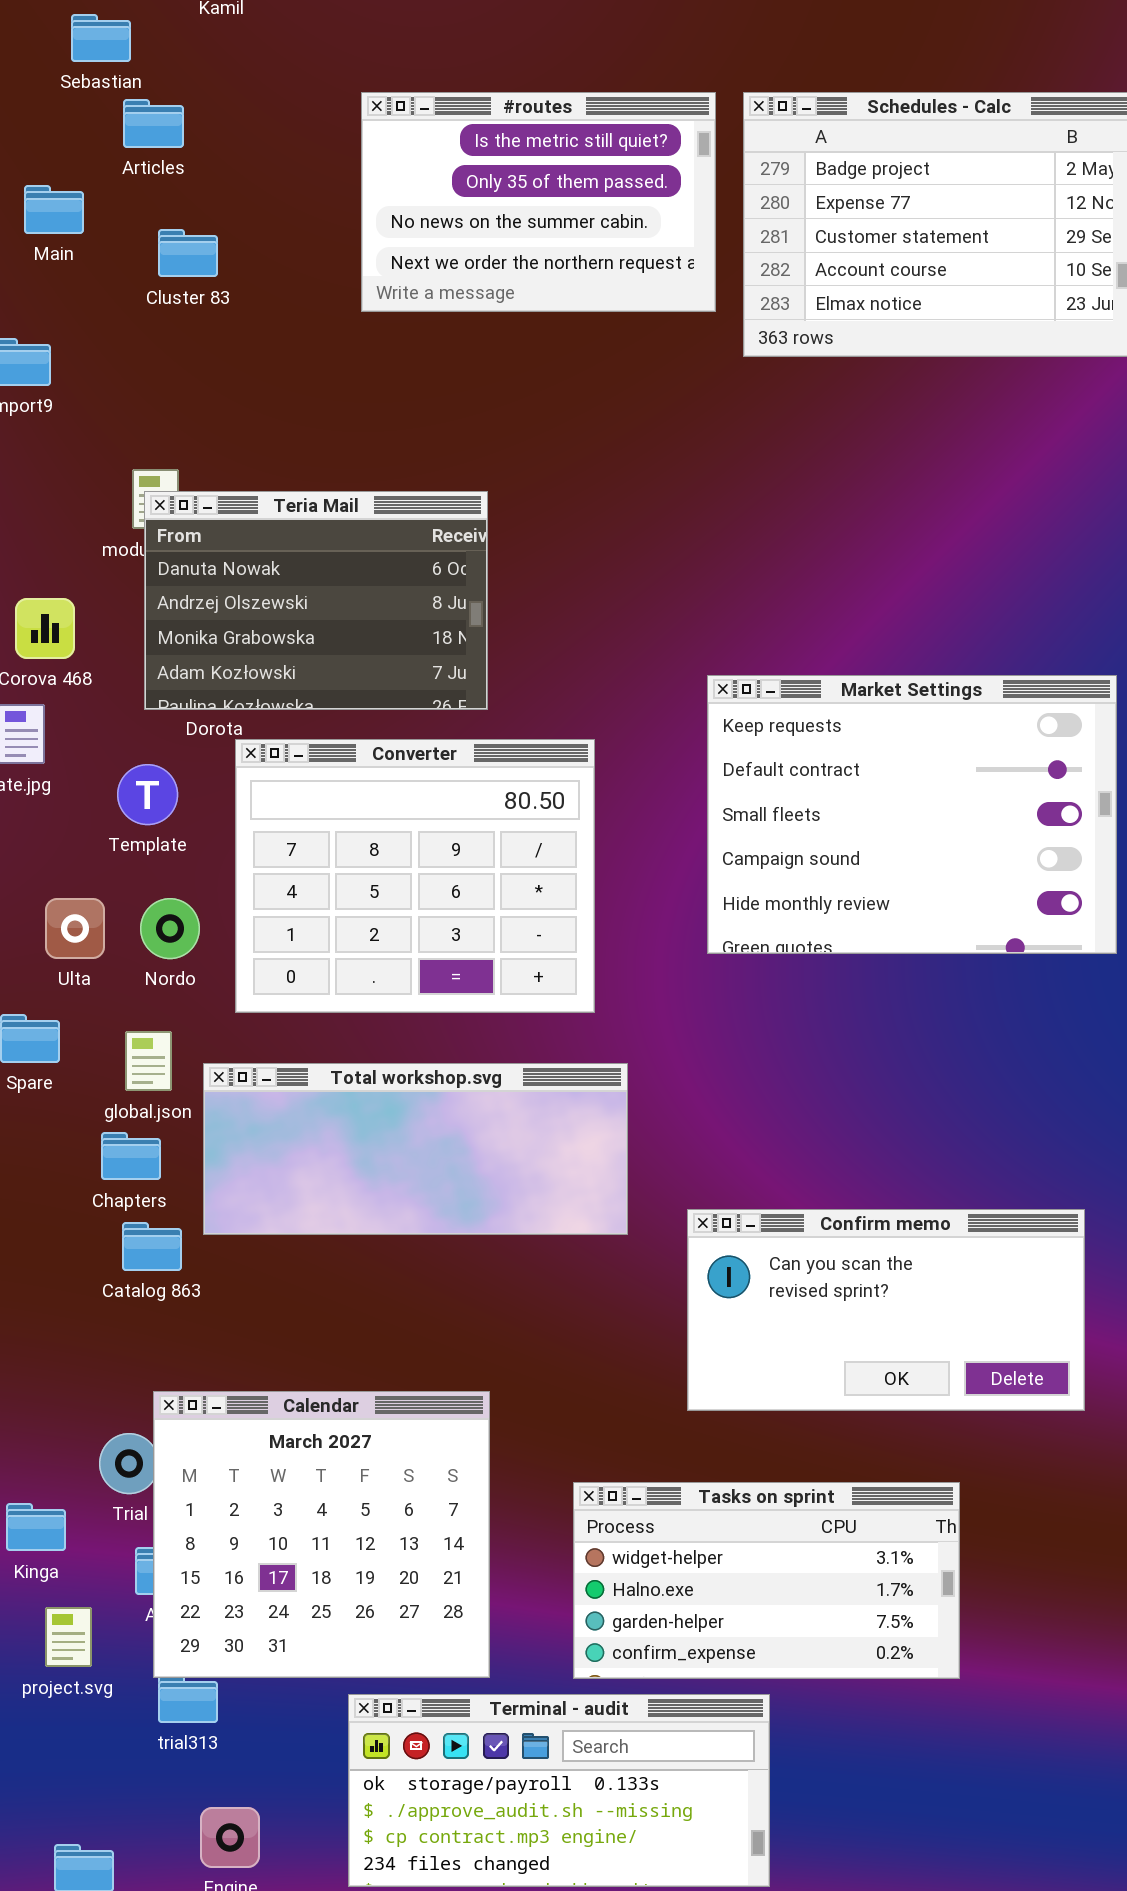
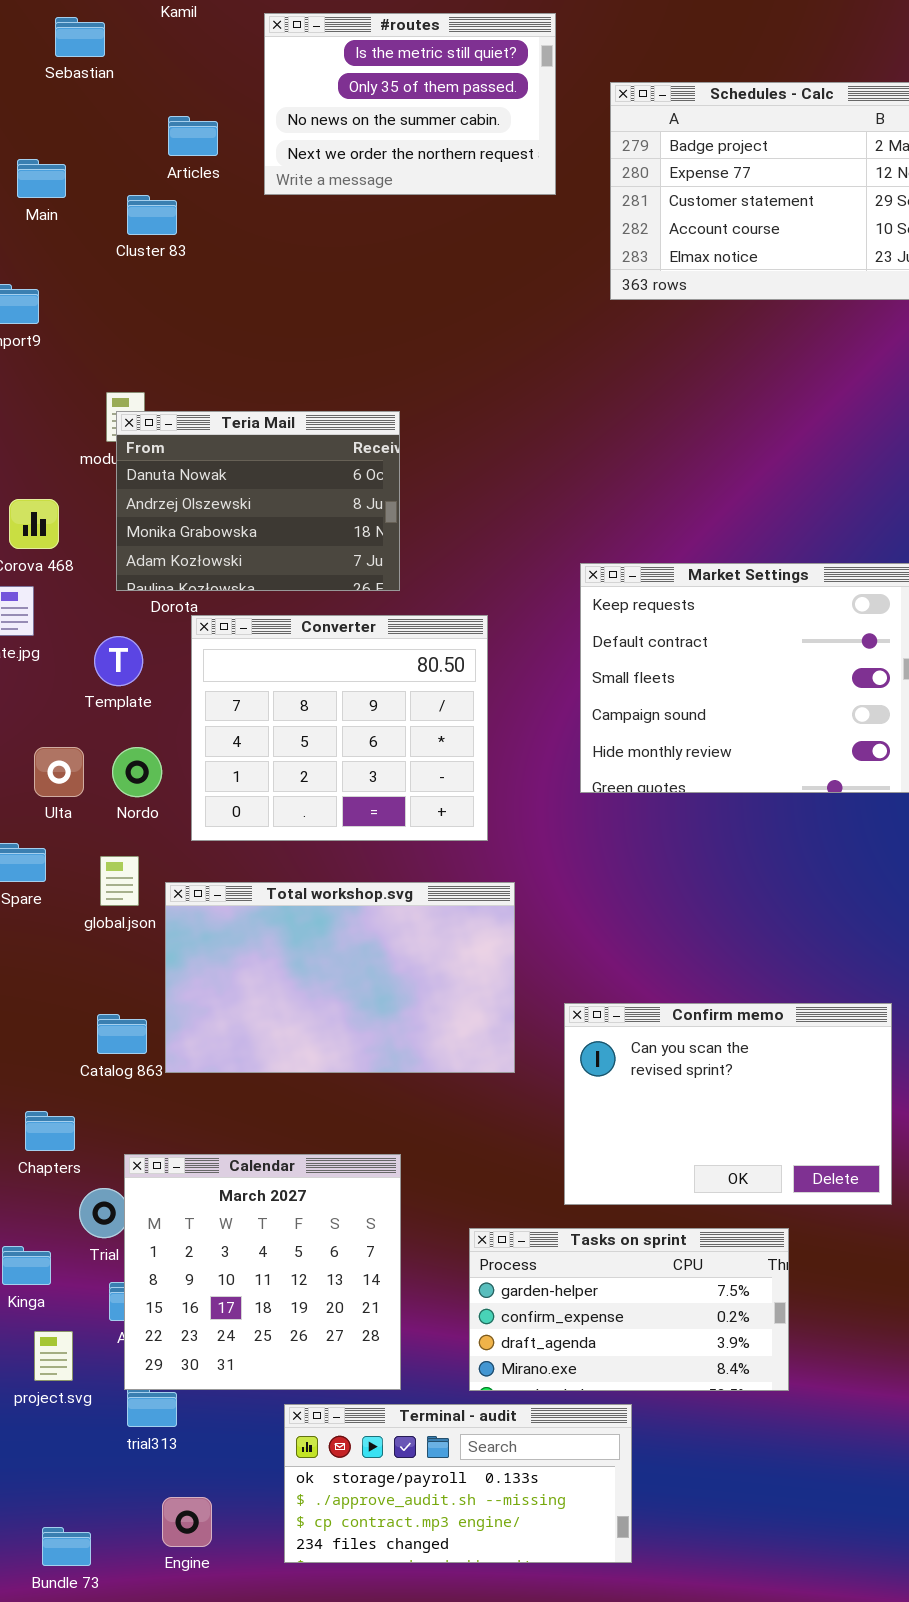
#routes: [361,92,716,312] -> [264,13,556,195], moved
Articles: [123,99,184,148] -> [168,116,218,156], moved
Total workshop.svg: [203,1063,628,1235] -> [165,882,515,1073], resized
Chapters: [101,1132,161,1180] -> [25,1111,75,1151], moved
Confirm memo: [687,1209,1085,1411] -> [564,1003,892,1205], resized
Tasks on sprint: [573,1482,960,1679] -> [469,1228,789,1391], scrolled down 2 rows

